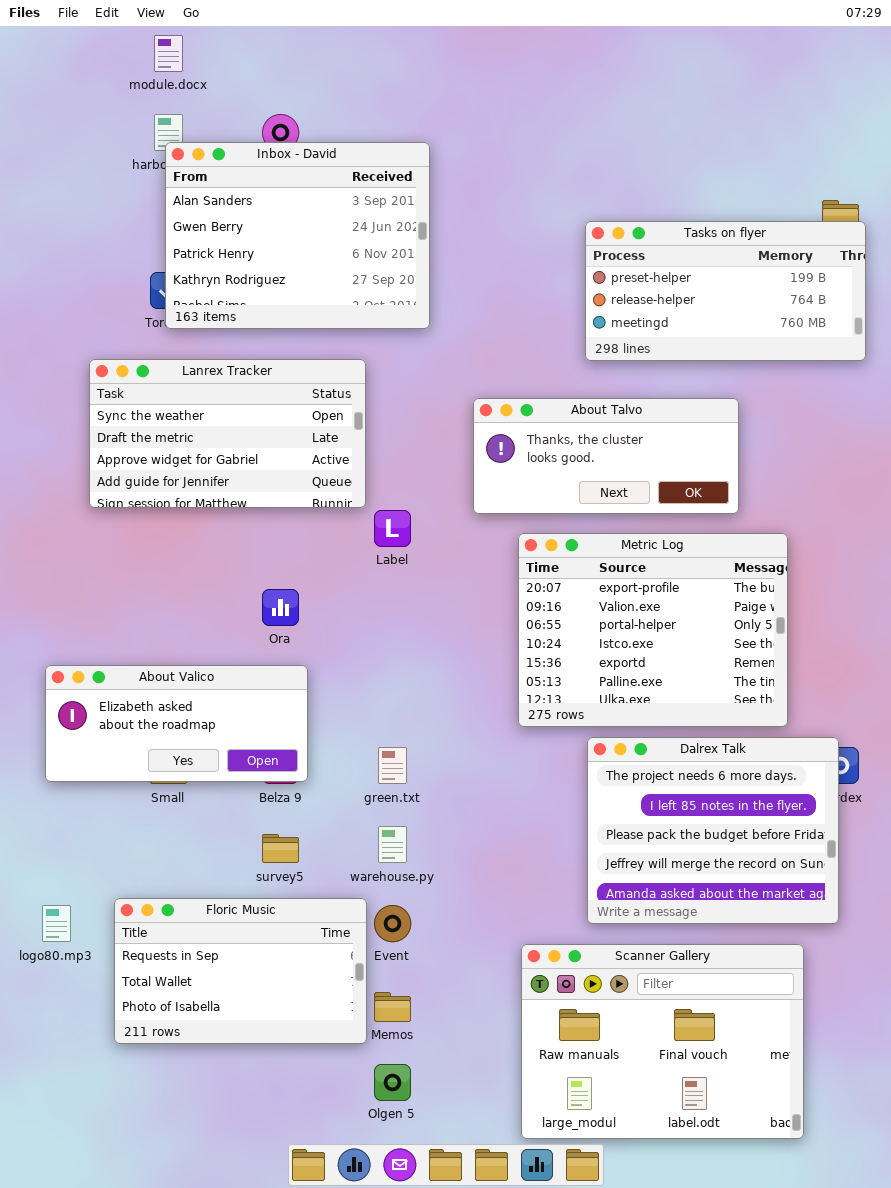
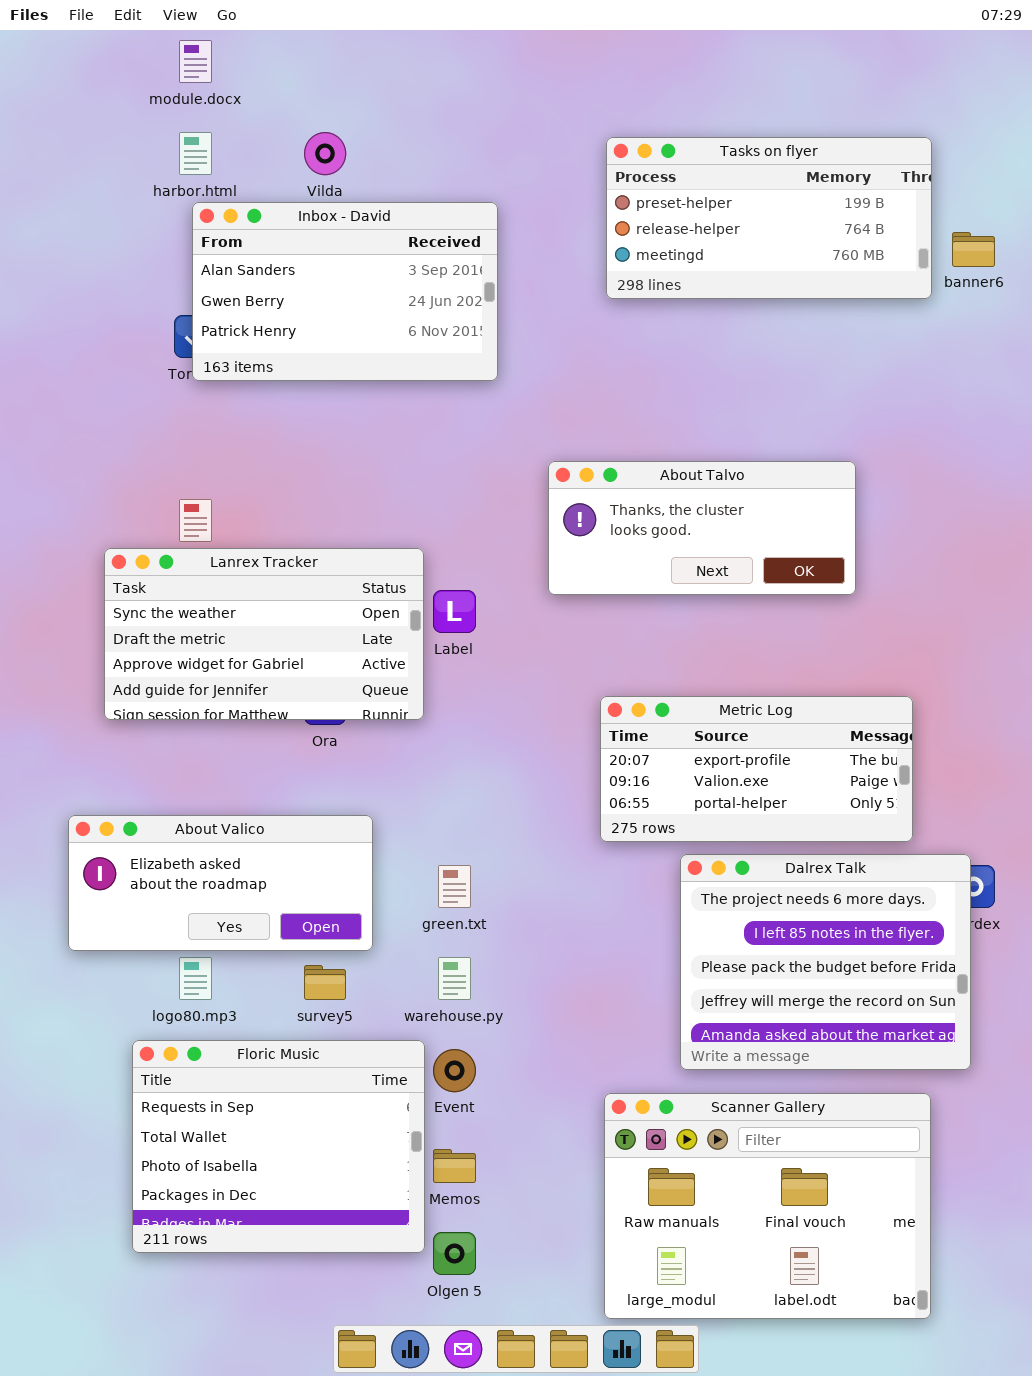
Inbox - David: [165,142,430,329] -> [192,202,498,381], resized
Tasks on flyer: [585,221,866,361] -> [606,137,932,299], moved
Lanrex Tracker: [89,359,366,508] -> [104,548,424,720], moved
Metric Log: [518,533,788,727] -> [600,696,913,842], resized
About Valico: [45,665,308,782] -> [68,815,373,951], moved
Floric Music: [114,898,367,1044] -> [132,1040,425,1253], resized
logo80.mp3: [42,905,71,942] -> [179,957,212,1000], moved

